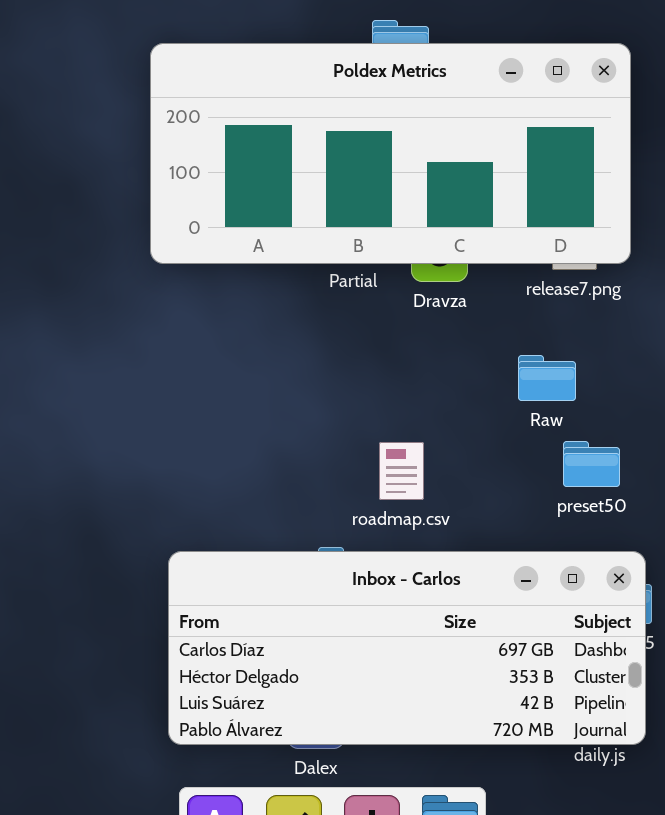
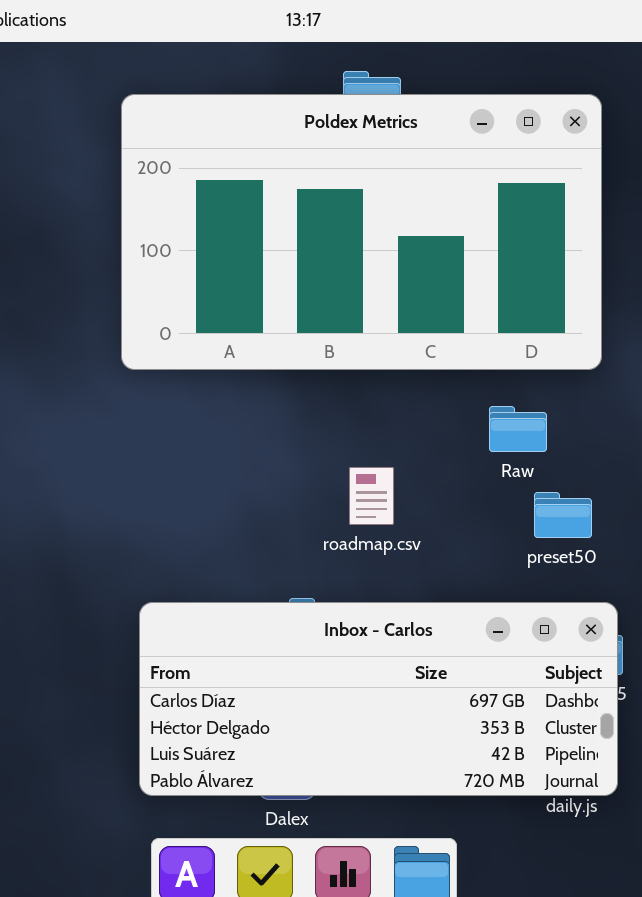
Poldex Metrics: [150,43,631,264] -> [121,94,602,370], resized
roadmap.csv: [379,442,424,500] -> [349,467,394,525], moved

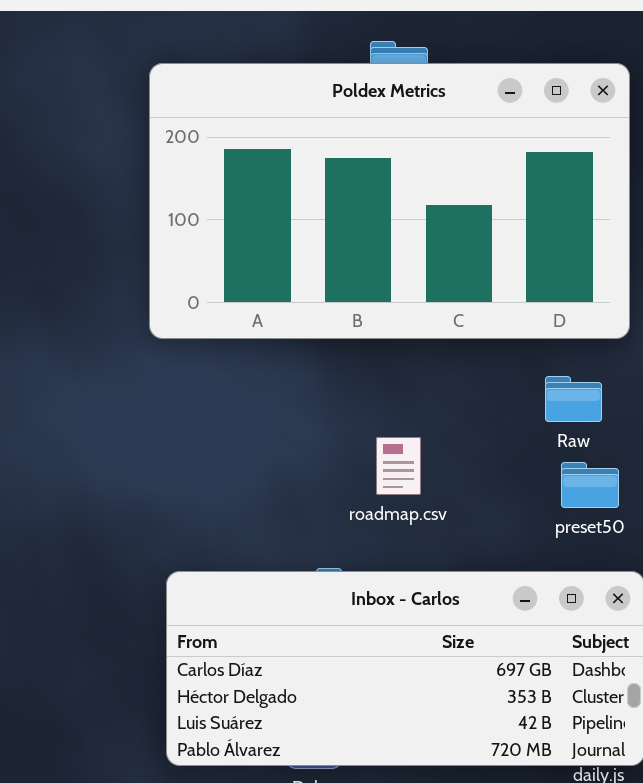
Raw: [489,406,547,452] -> [545,376,602,422], moved

